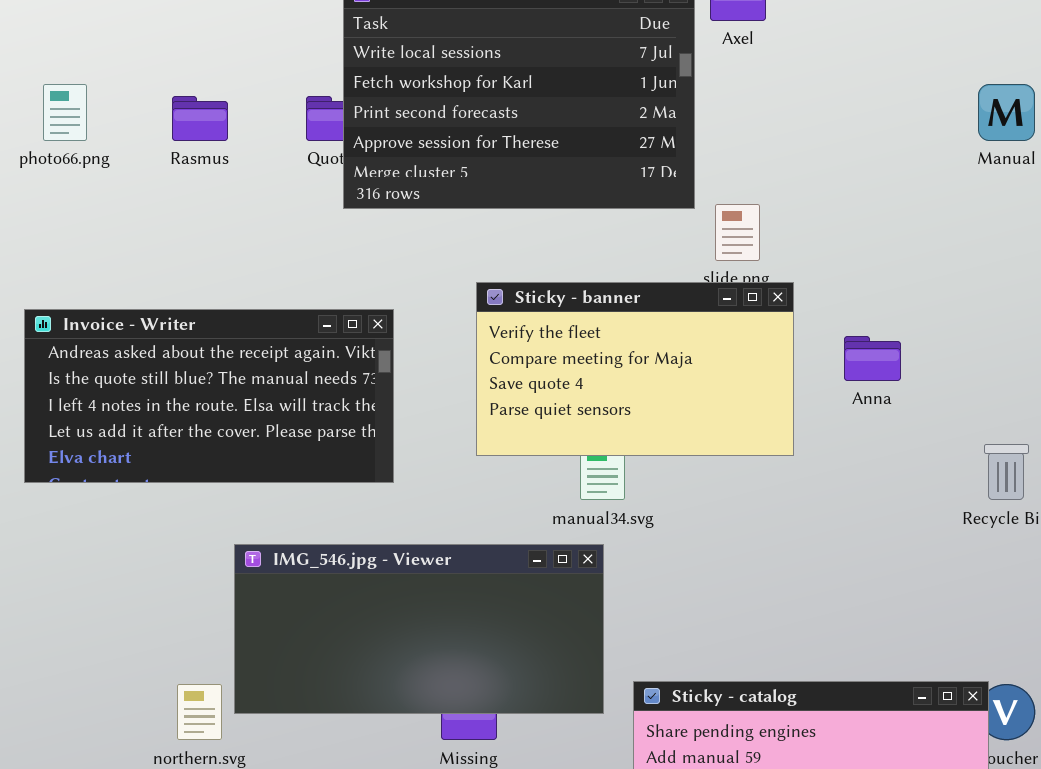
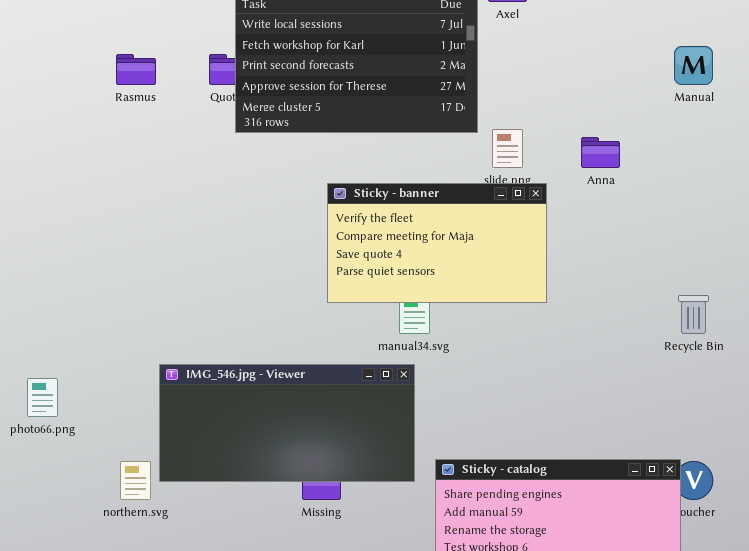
photo66.png: [43,84,87,141] -> [27,378,58,417], moved
Invoice - Writer: [24,309,394,483] -> none, closed
Anna: [844,336,901,381] -> [581,137,620,168], moved

